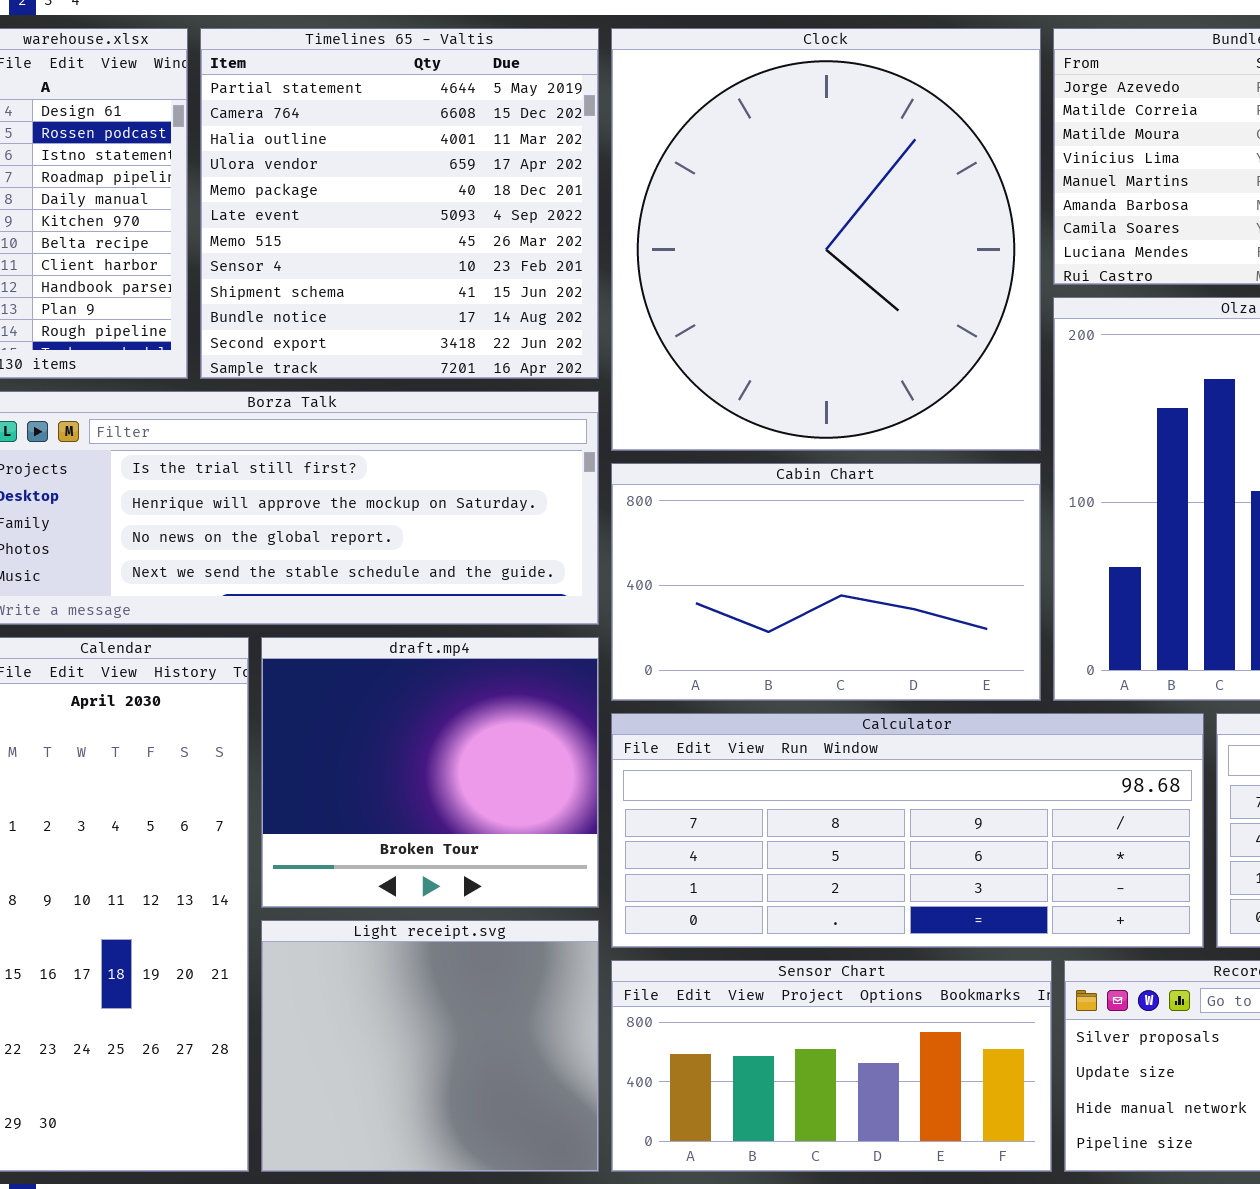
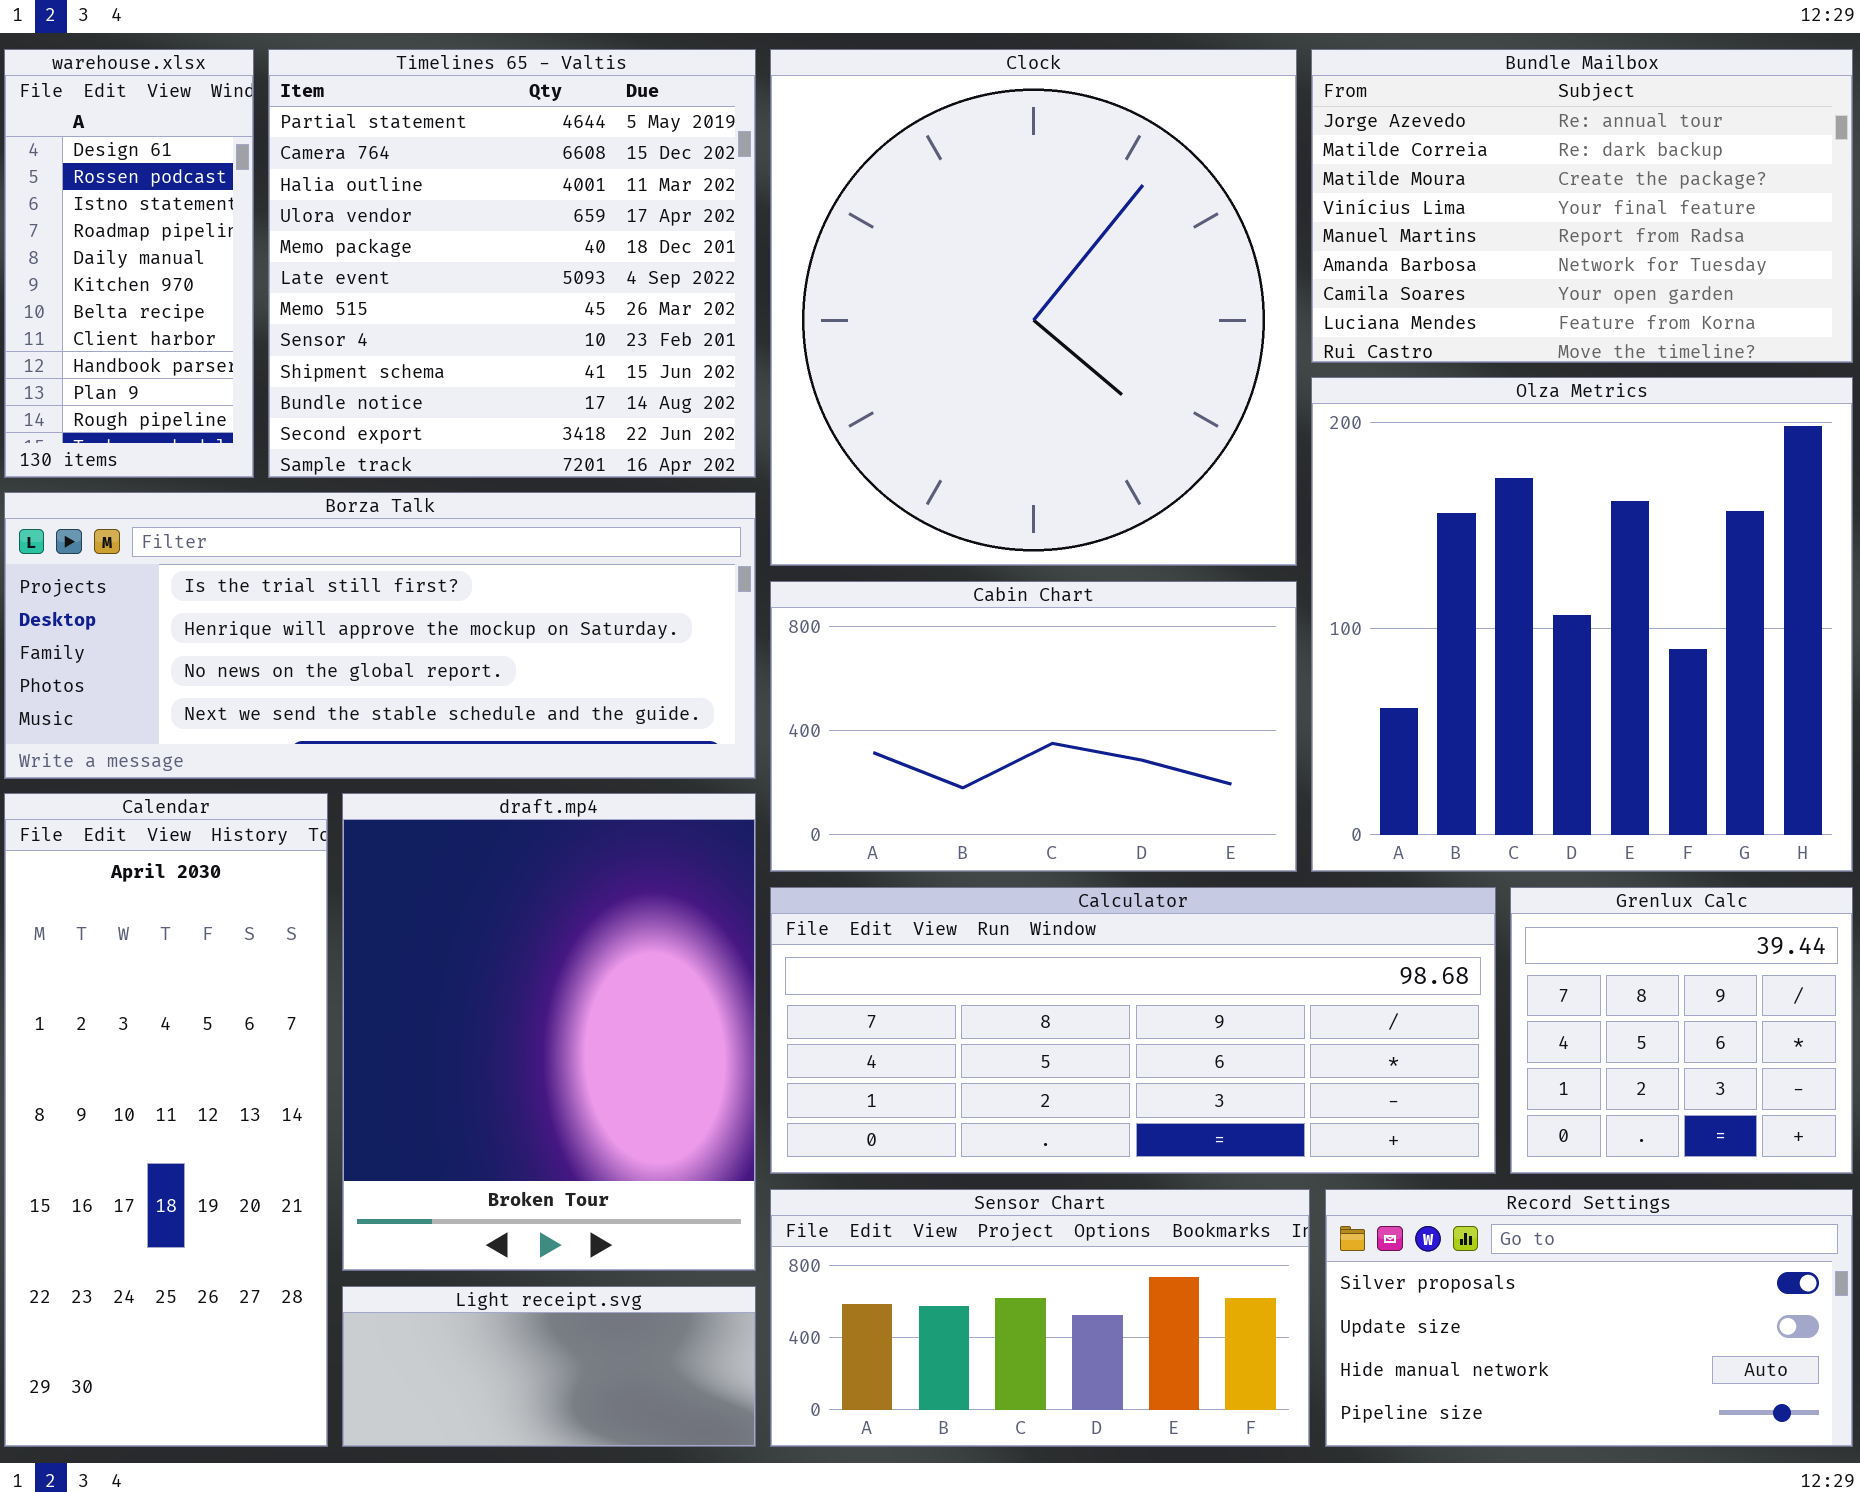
draft.mp4: [261,637,599,908] -> [342,793,756,1271], resized
Light receipt.svg: [261,920,599,1172] -> [342,1286,756,1447], resized

